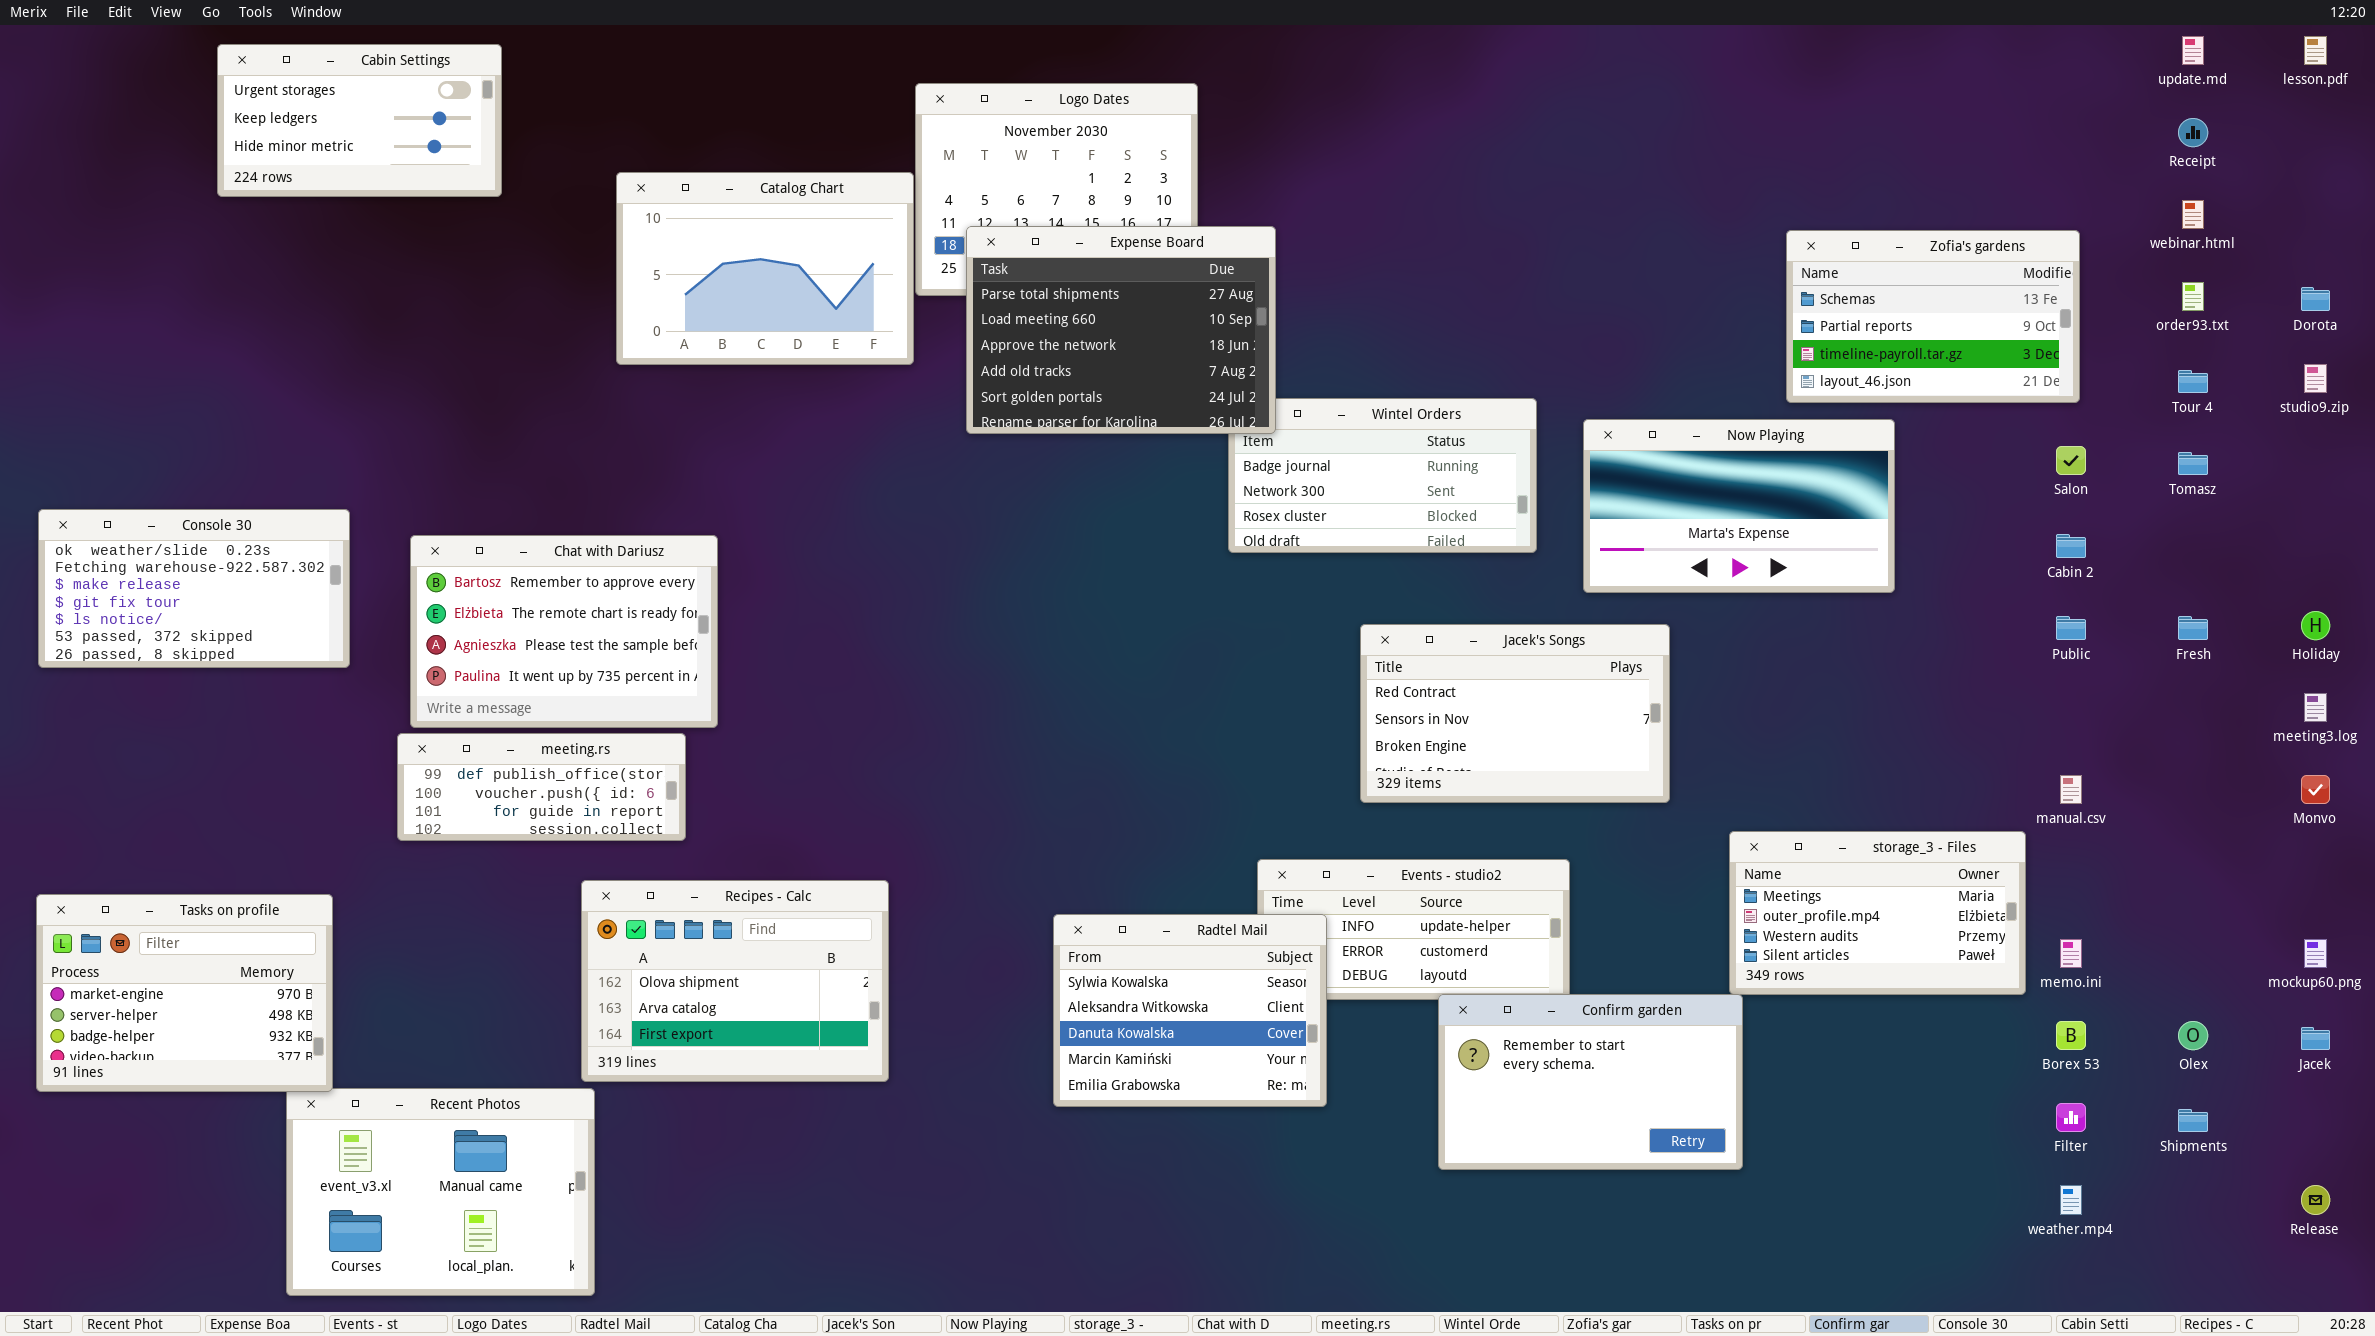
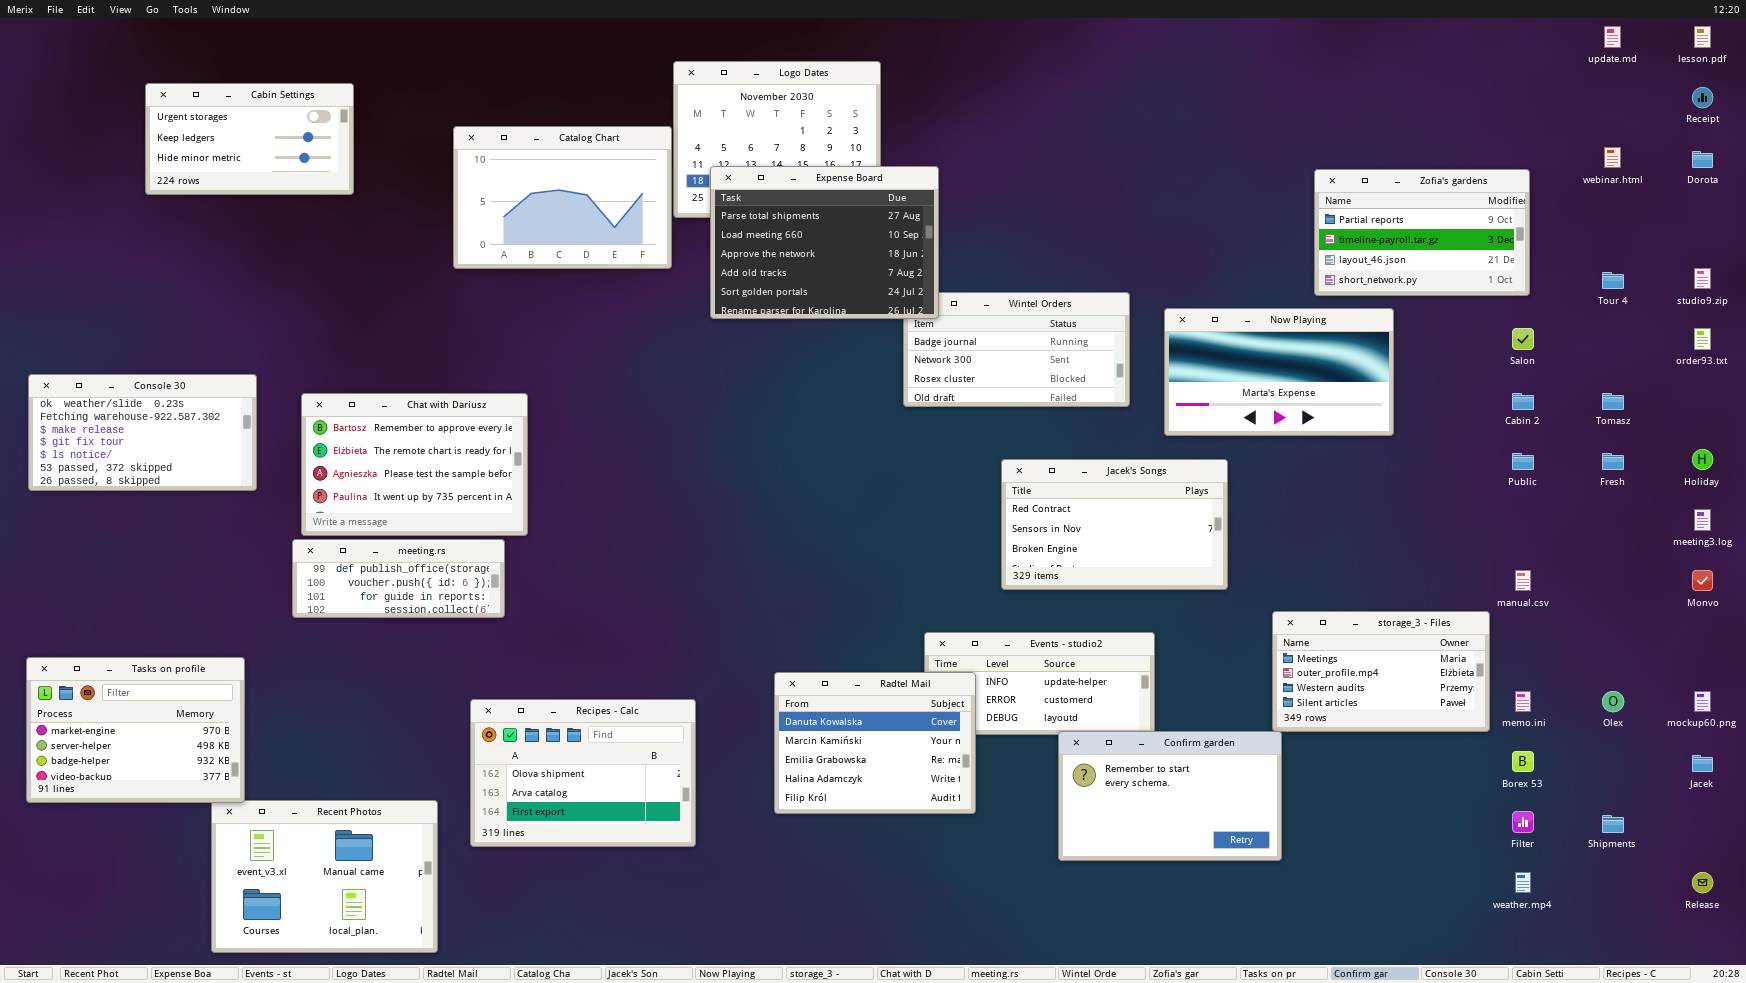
Cabin Settings: [217,44,502,197] -> [145,83,354,195], moved
Receipt: [2178,118,2208,147] -> [1692,87,1713,108], moved
Zofia's gardens: [1786,230,2080,403] -> [1314,169,1530,296], scrolled down 1 row
order93.txt: [2182,282,2204,311] -> [1694,328,1711,350], moved
Dorota: [2301,287,2330,311] -> [1692,151,1713,168], moved
Tomasz: [2178,452,2208,475] -> [1602,393,1624,410], moved
Recipes - Calc: [581,880,889,1082] -> [470,699,696,847], moved
Radtel Mail: [1053,914,1327,1107] -> [774,672,976,814], scrolled down 2 rows
Olex: [2178,1021,2208,1050] -> [1602,691,1624,712], moved

